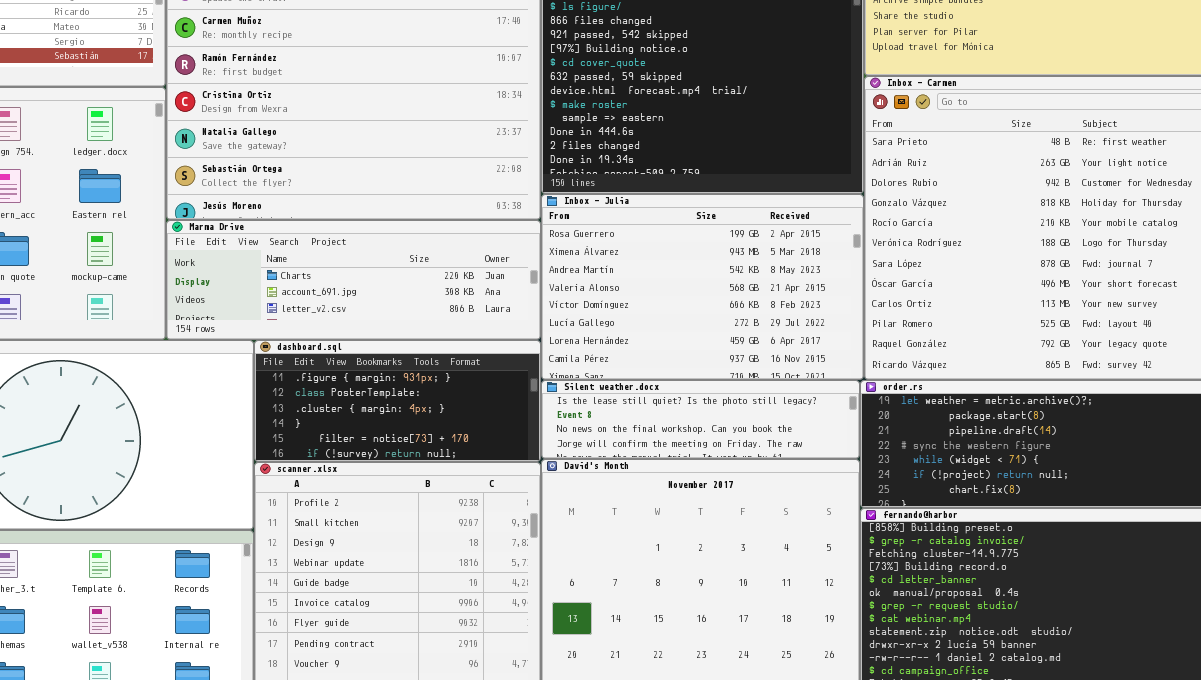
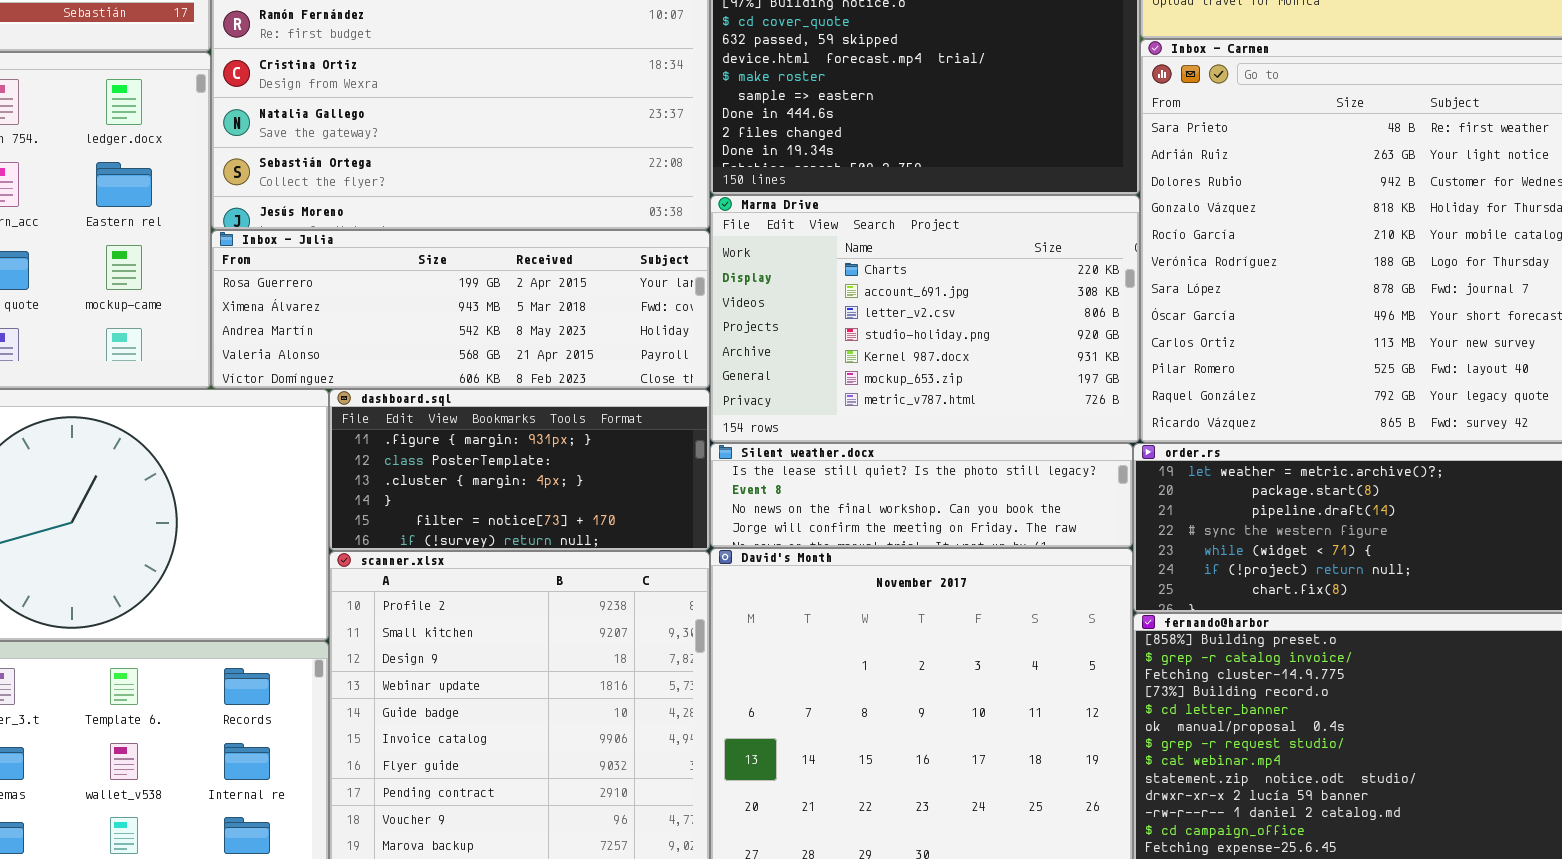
Inbox - Julia: [541,194,864,380] -> [211,230,710,389], moved, resized
Marma Drive: [166,220,541,340] -> [710,195,1140,443], moved, resized

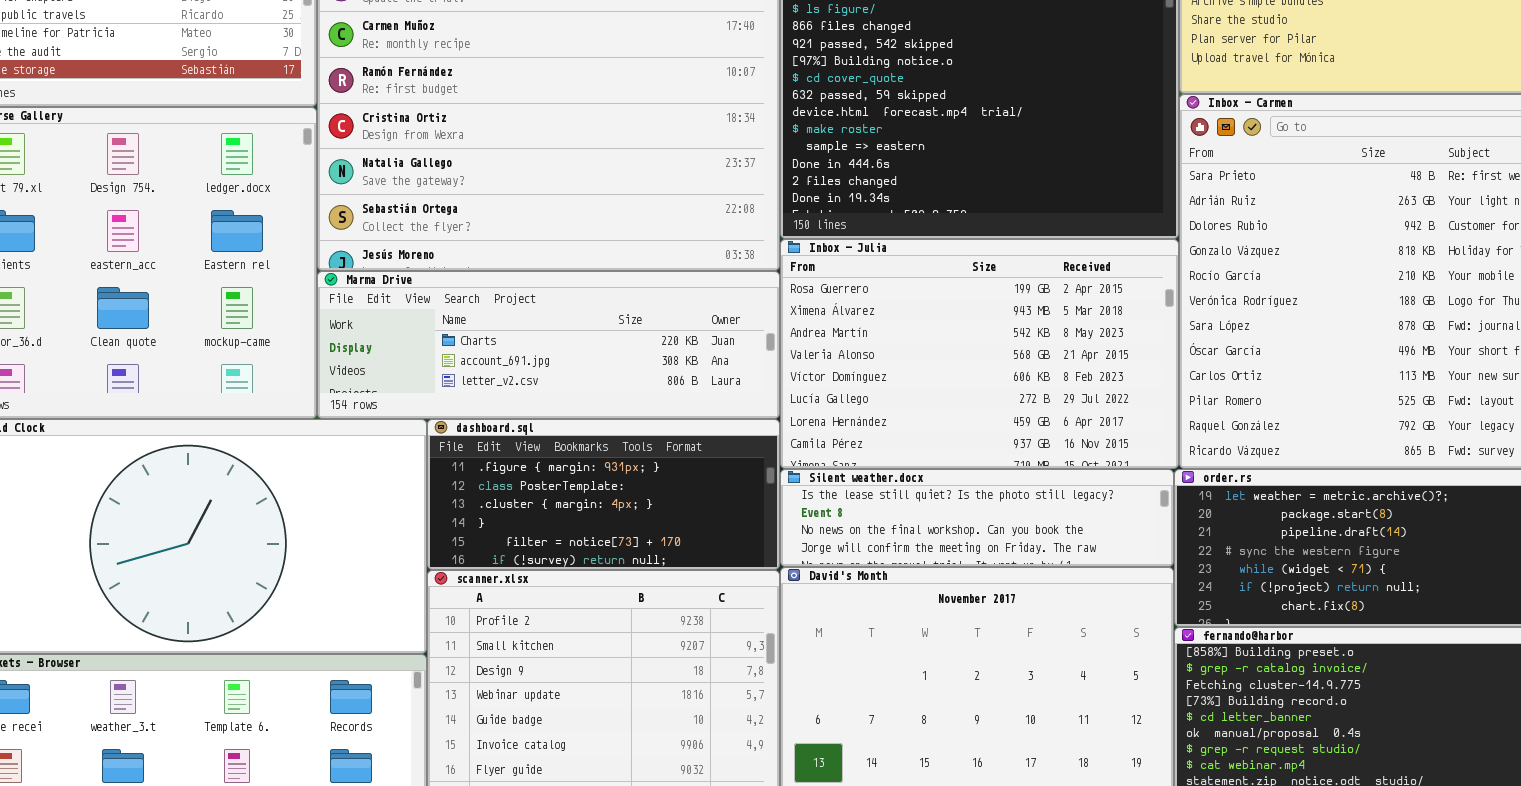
Marma Drive: [710,195,1140,443] -> [317,271,780,419], moved, resized
Inbox - Julia: [211,230,710,389] -> [780,239,1179,469], moved, resized

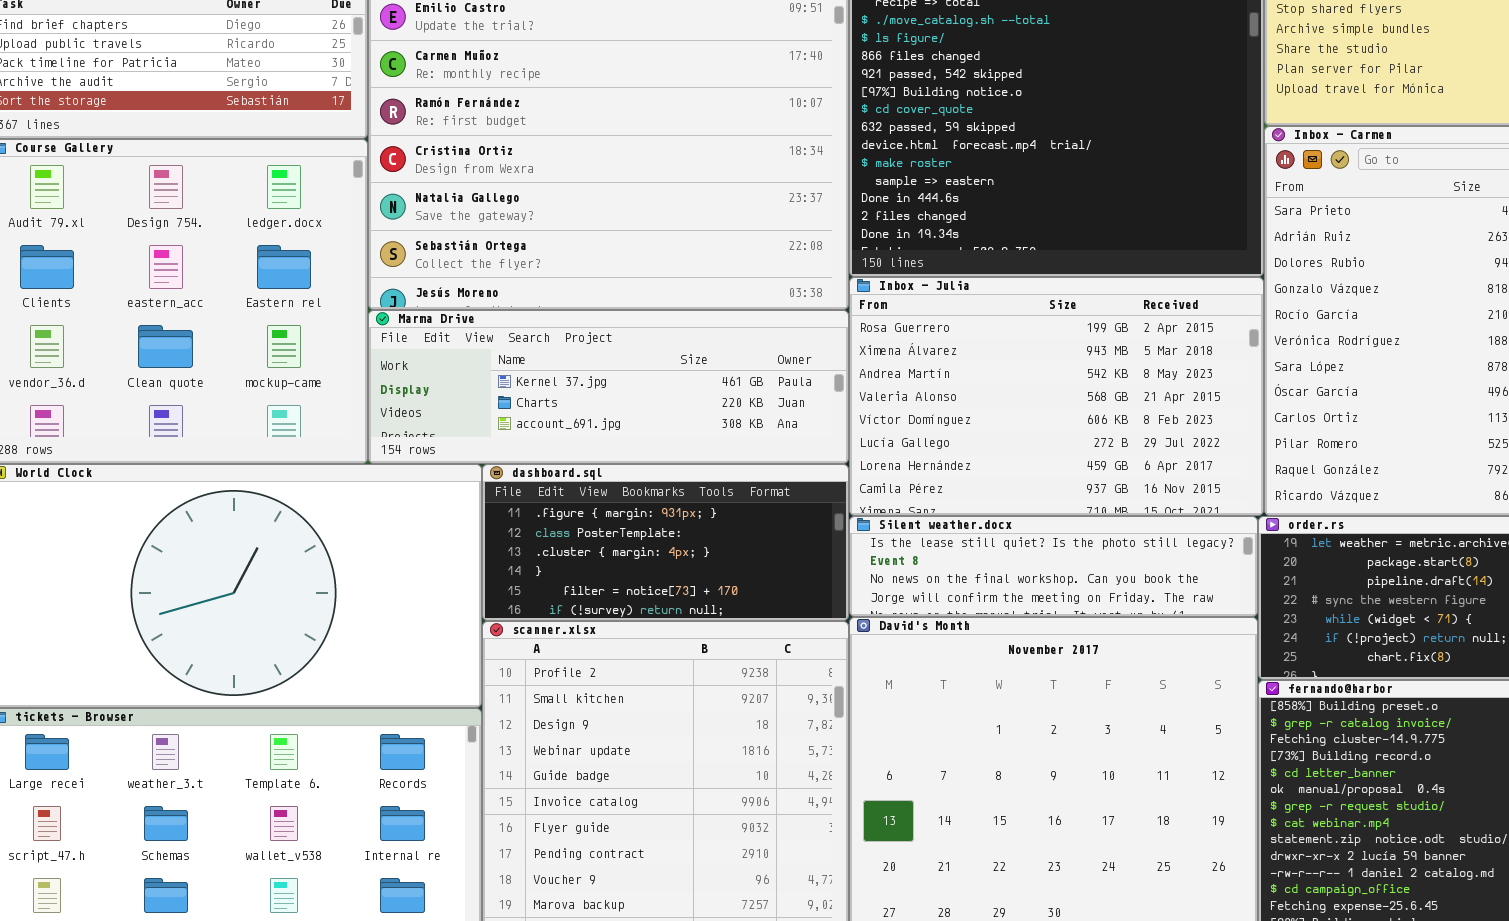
Marma Drive: [317,271,780,419] -> [368,310,849,464], scrolled up 1 row

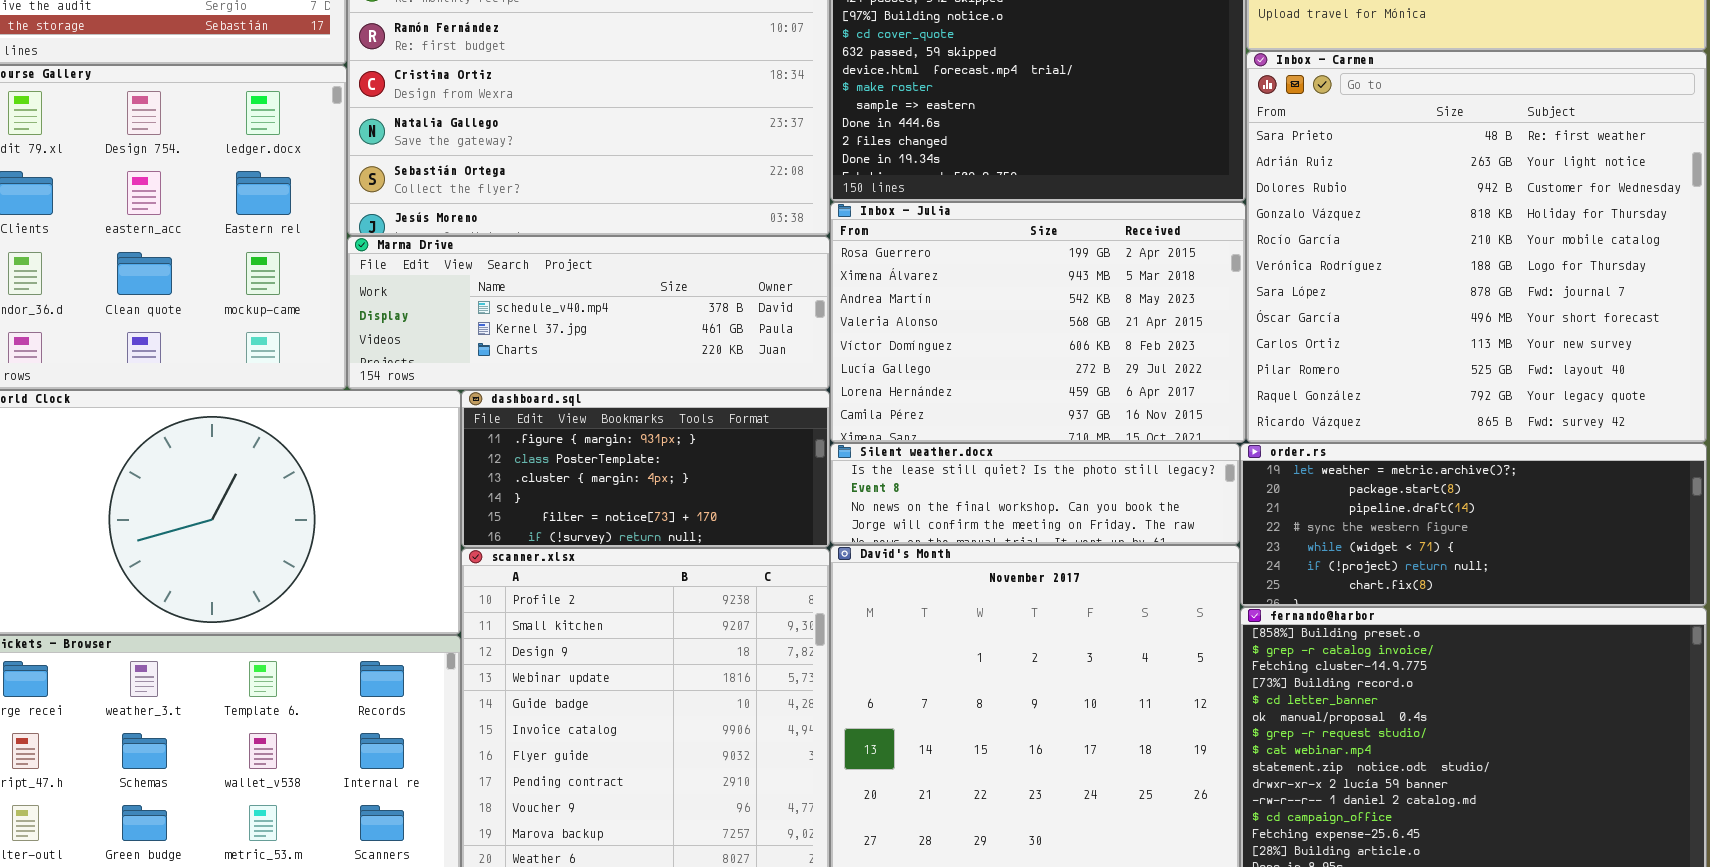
Marma Drive: [368,310,849,464] -> [347,236,830,390], scrolled up 1 row

